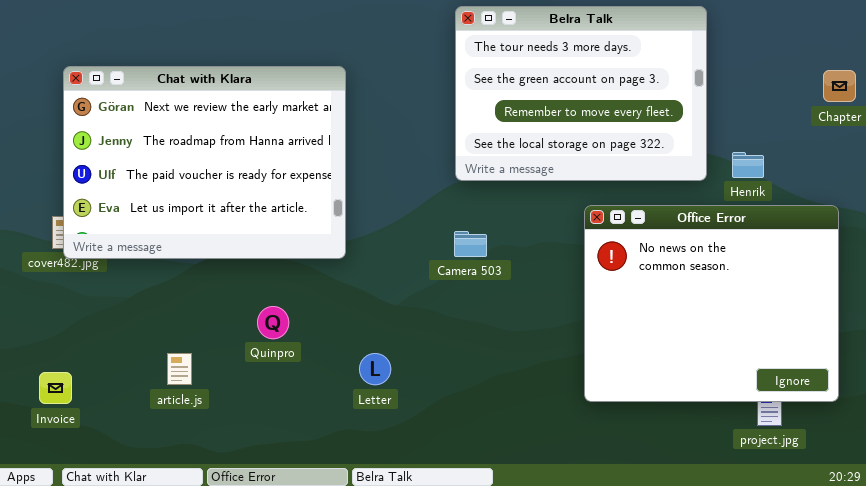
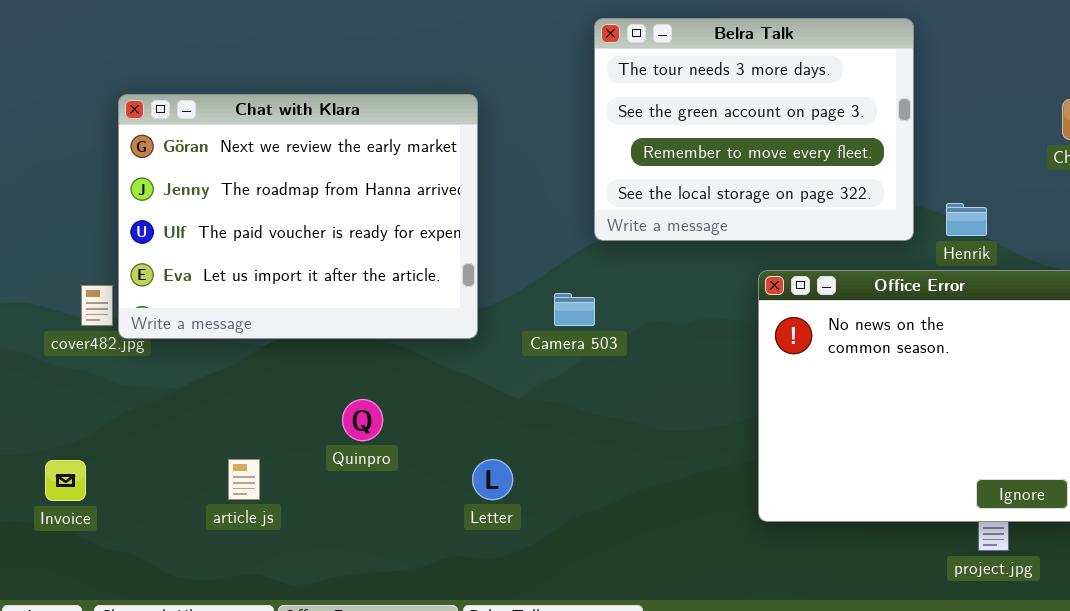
Chat with Klara: [63,66,346,259] -> [118,94,478,339], moved
Camera 503: [454,231,487,257] -> [554,293,595,326], moved
Invoice: [39,372,72,404] -> [45,460,86,501], moved

